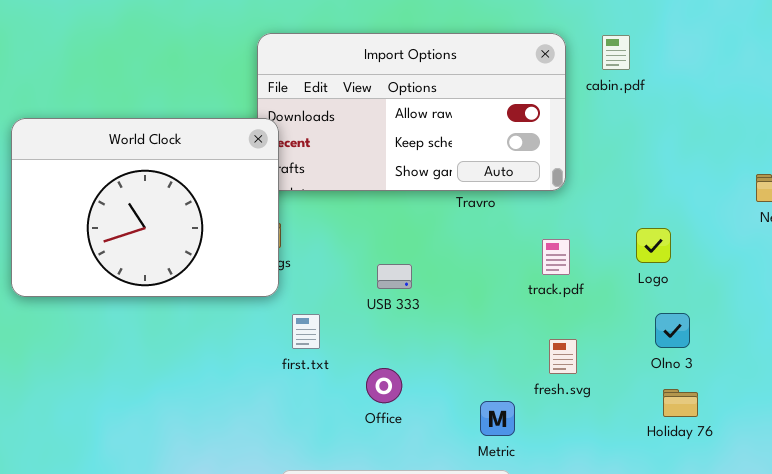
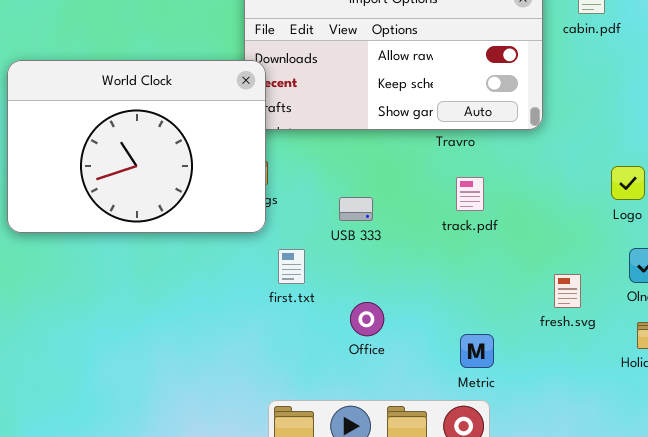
track.pdf: [542,239,570,275] -> [456,177,484,211], moved
USB 333: [377,264,412,289] -> [339,197,373,221], moved
fresh.svg: [549,339,577,374] -> [554,274,581,308], moved

